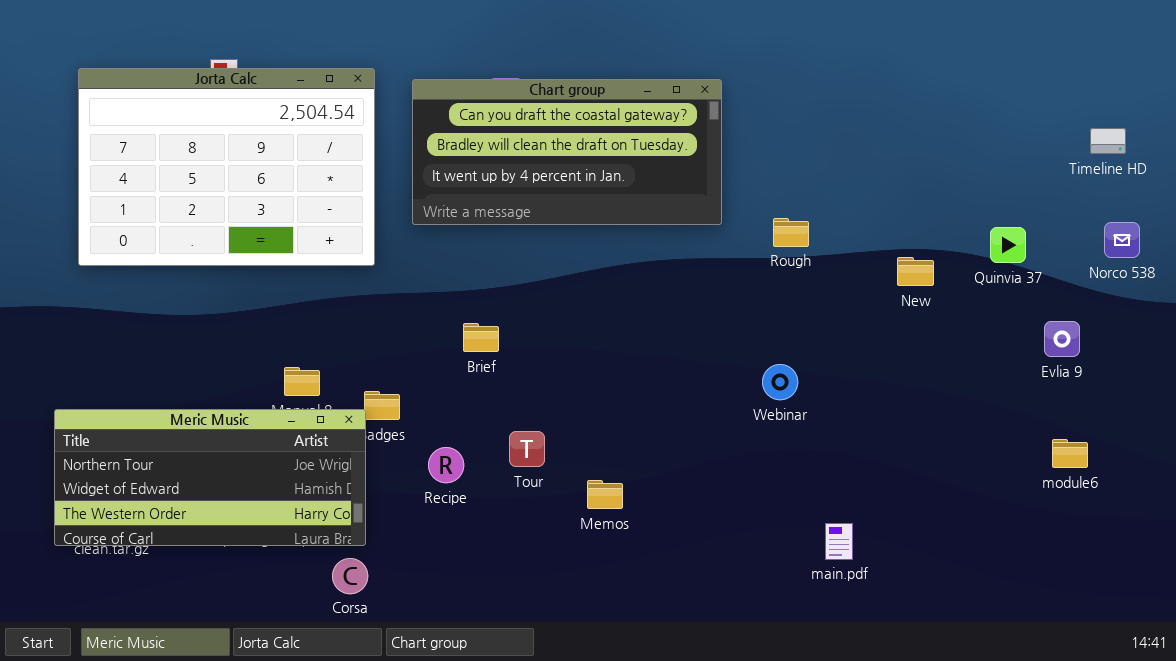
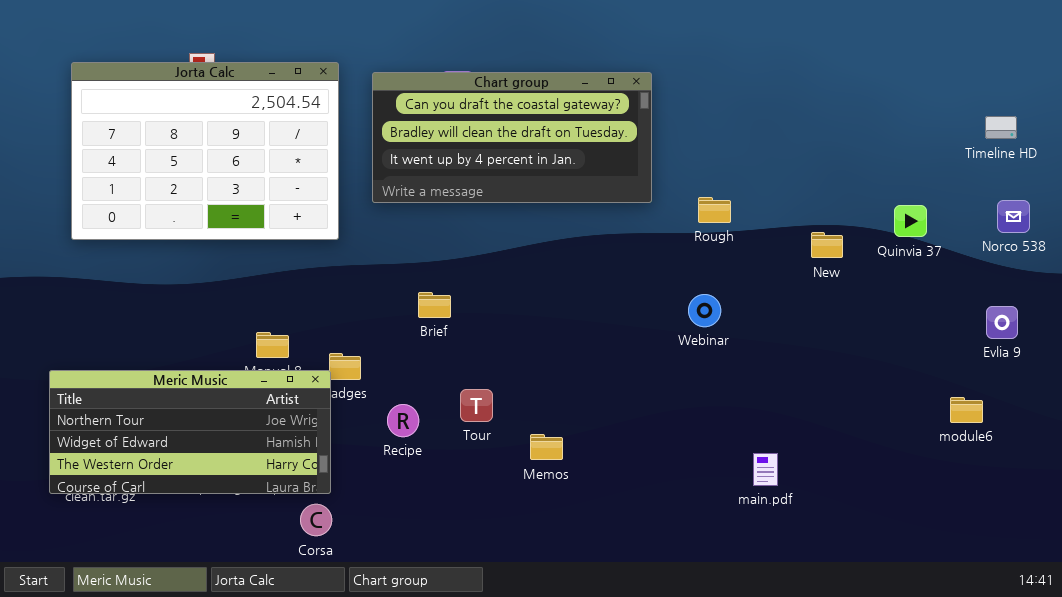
Evlia 9: [1044,321,1080,357] -> [986,306,1018,339], moved
Webinar: [762,364,798,400] -> [688,294,721,327], moved
main.pdf: [825,523,853,560] -> [753,453,778,486], moved

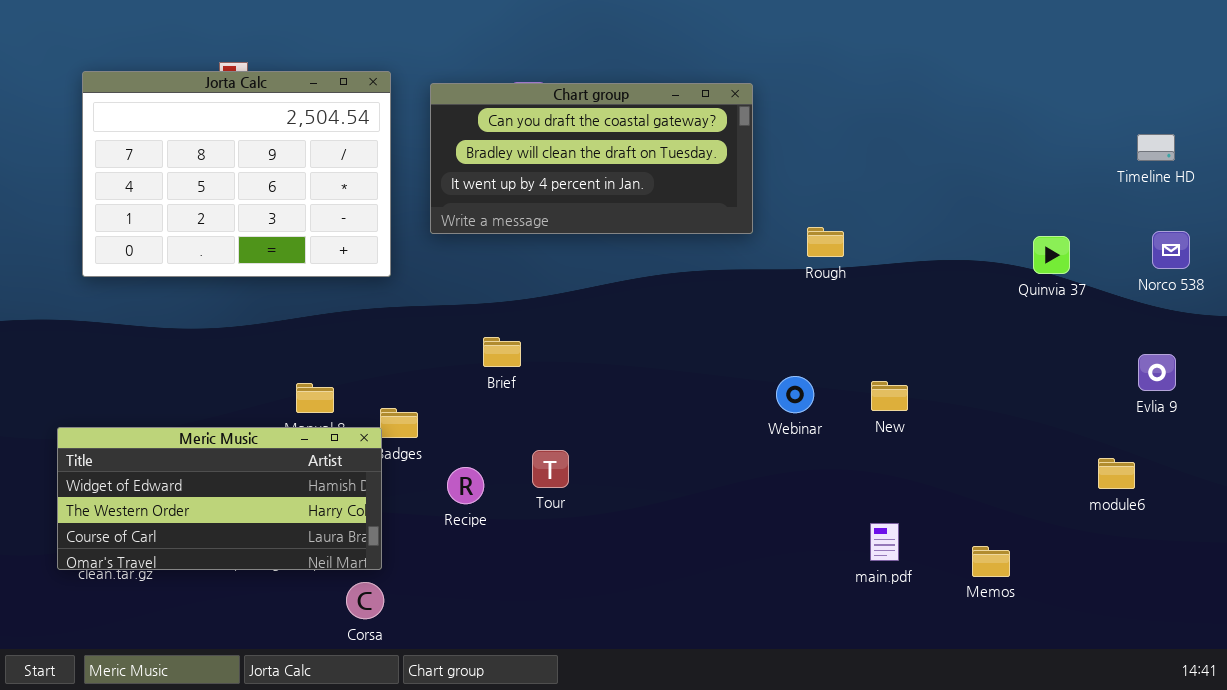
New: [811,232,843,258] -> [871,381,908,411], moved
Webinar: [688,294,721,327] -> [776,376,814,413], moved
Meric Music: [49,370,331,494] -> [57,427,382,570], scrolled down 1 row
Memos: [530,434,563,460] -> [972,546,1010,577], moved

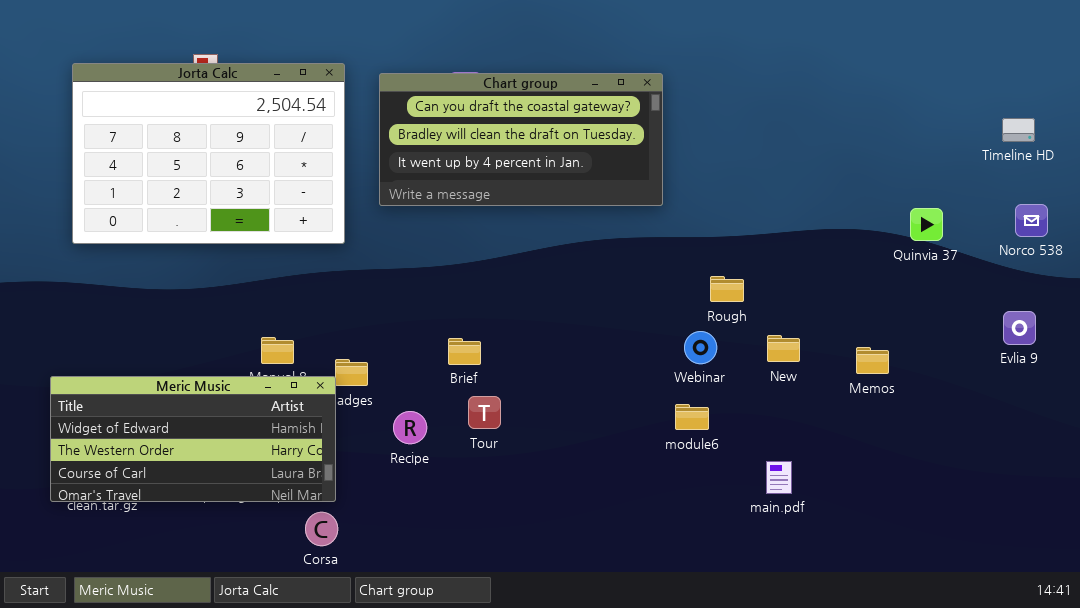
Rough: [807,227,844,257] -> [710,276,744,302], moved
Brief: [483,337,521,367] -> [448,338,481,365], moved
module6: [1098,458,1135,489] -> [675,404,709,430], moved
Memos: [972,546,1010,577] -> [856,347,889,374], moved

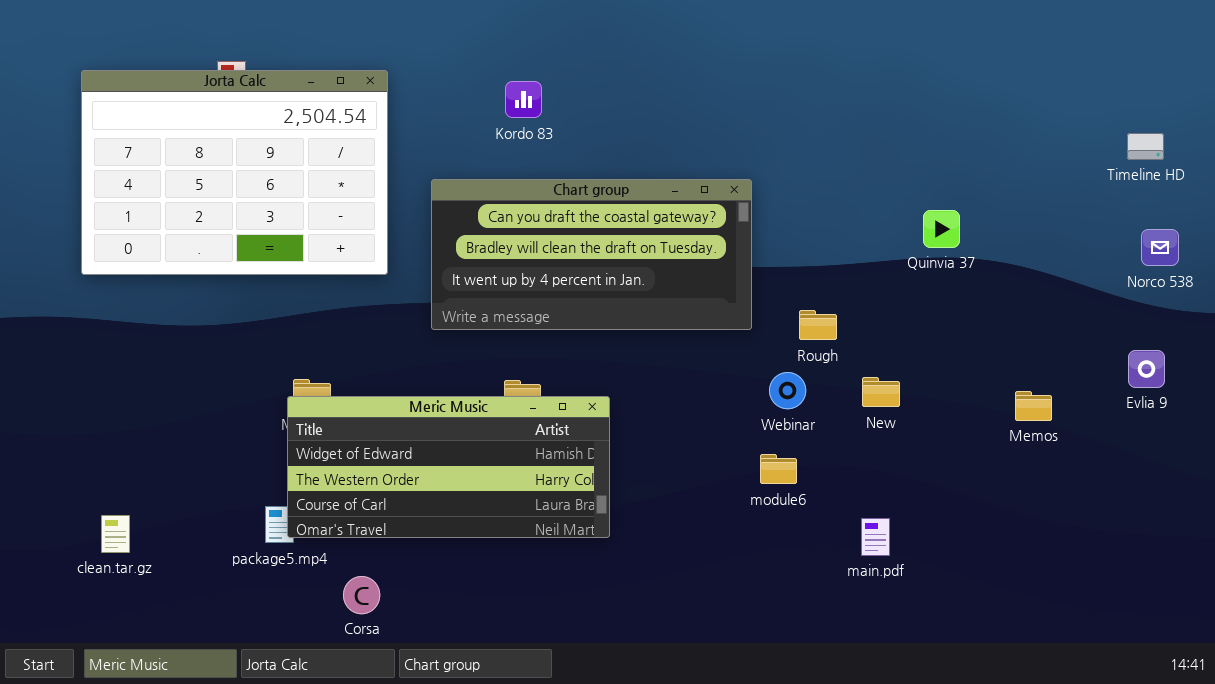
Chart group: [379,73,663,206] -> [431,179,752,330], moved
Quinvia 37: [910,208,943,241] -> [923,210,960,248], moved
Memos: [856,347,889,374] -> [1015,391,1052,421], moved
Meric Music: [50,376,336,502] -> [287,396,610,538], moved

